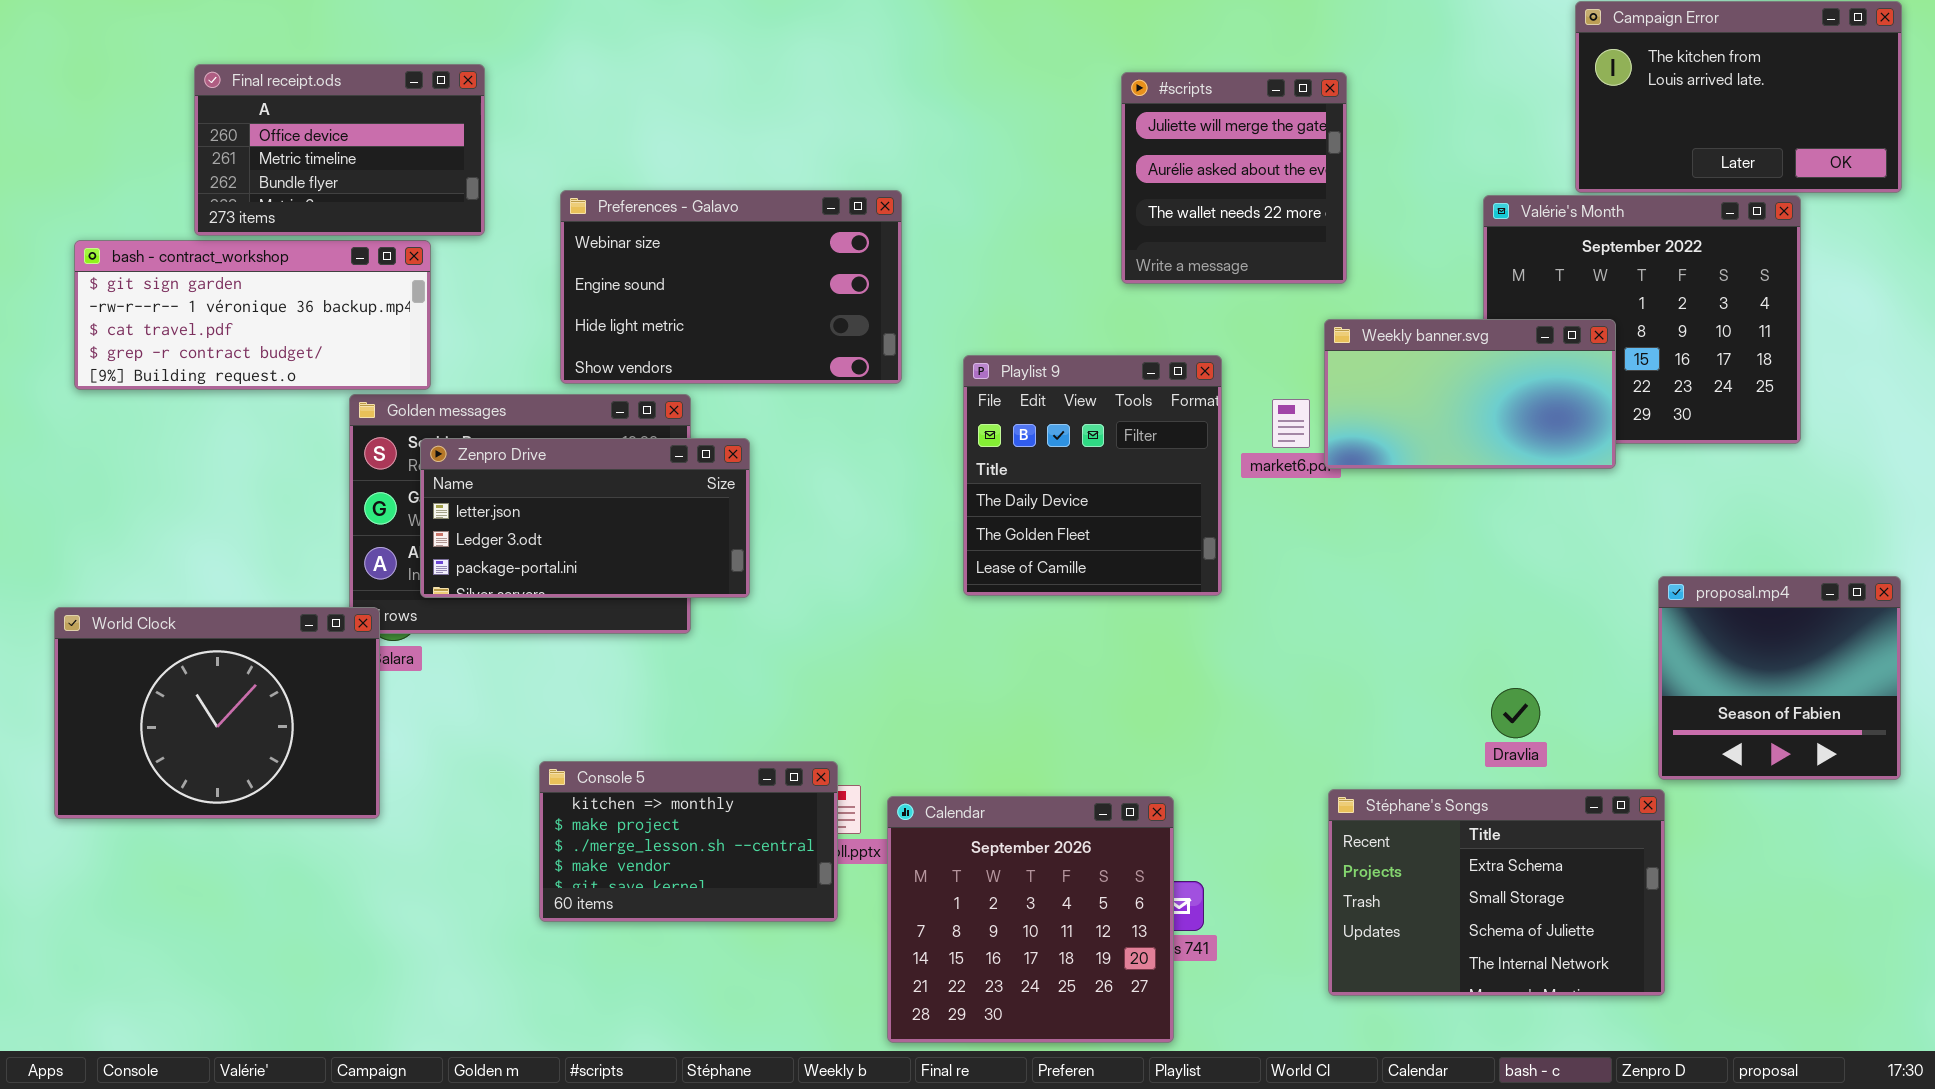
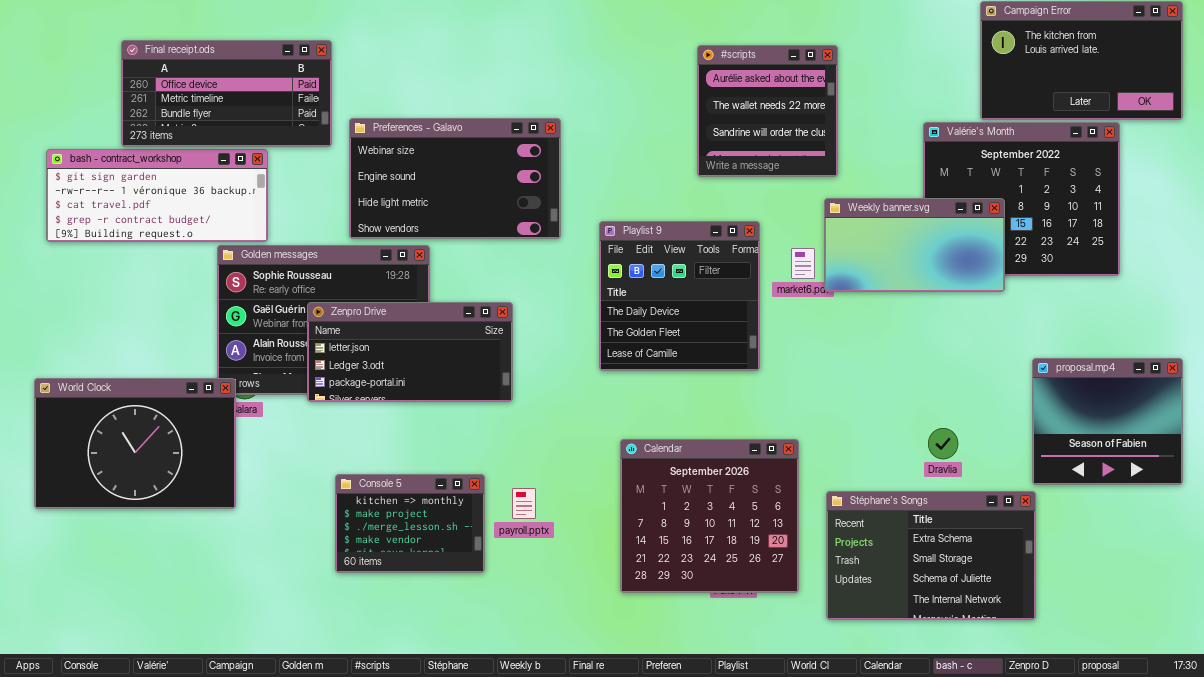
Final receipt.ods: [194,64,485,236] -> [121,40,332,147], resized
#scripts: [1121,72,1347,284] -> [697,45,838,177], scrolled down 1 row
Zenpro Drive: [420,438,750,598] -> [307,302,513,402], moved
Console 5: [539,761,838,922] -> [335,474,485,573], resized
Calendar: [887,796,1174,1043] -> [620,439,799,593], moved

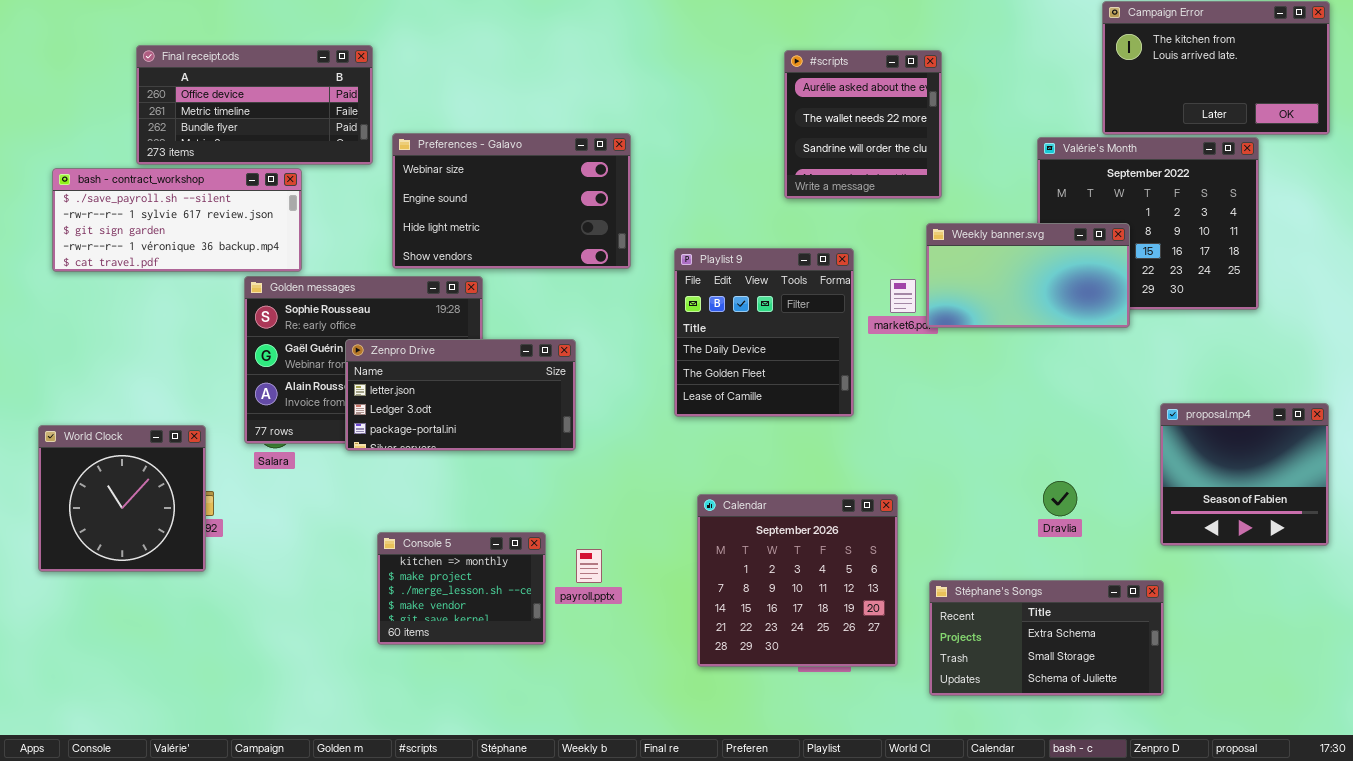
bash - contract_workshop: [46,149,268,242] -> [52,168,302,272], scrolled up 2 rows
World Clock: [34,378,236,509] -> [38,425,206,572], resized
Stéphane's Songs: [826,491,1036,620] -> [929,580,1164,696], resized

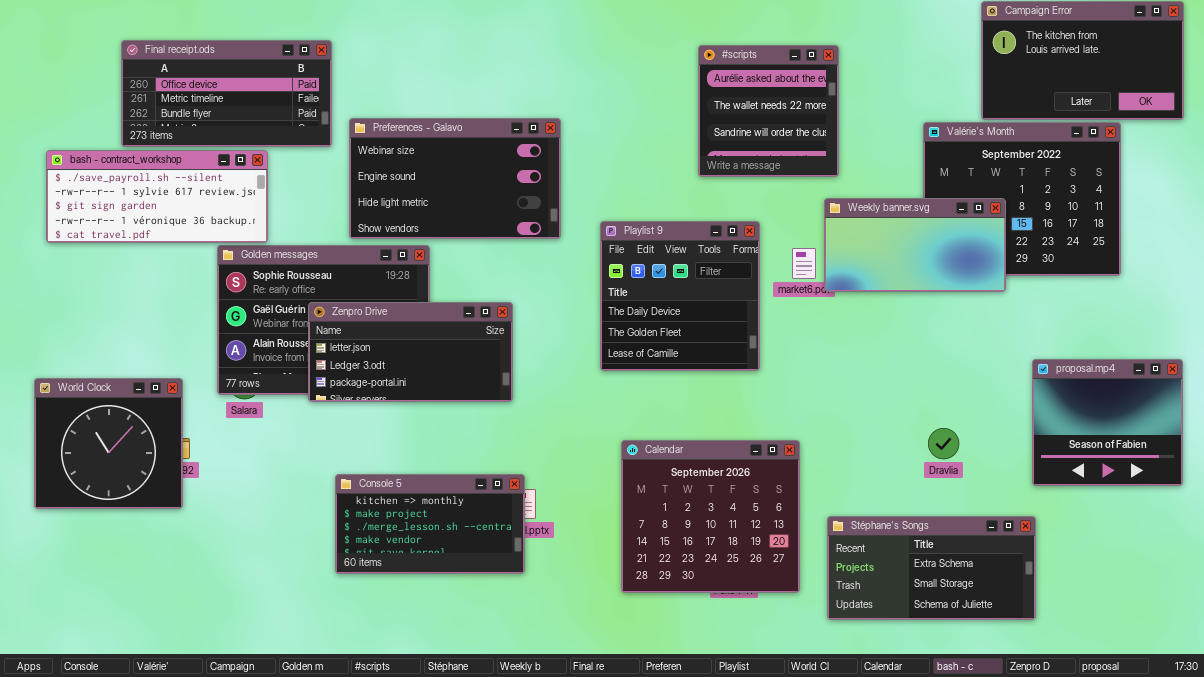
Console 5: [377,532,546,645] -> [335,474,525,574], resized

